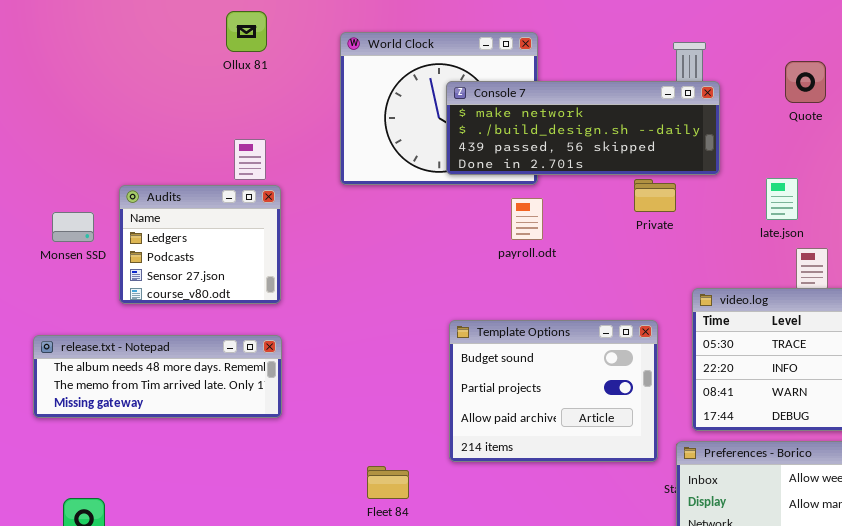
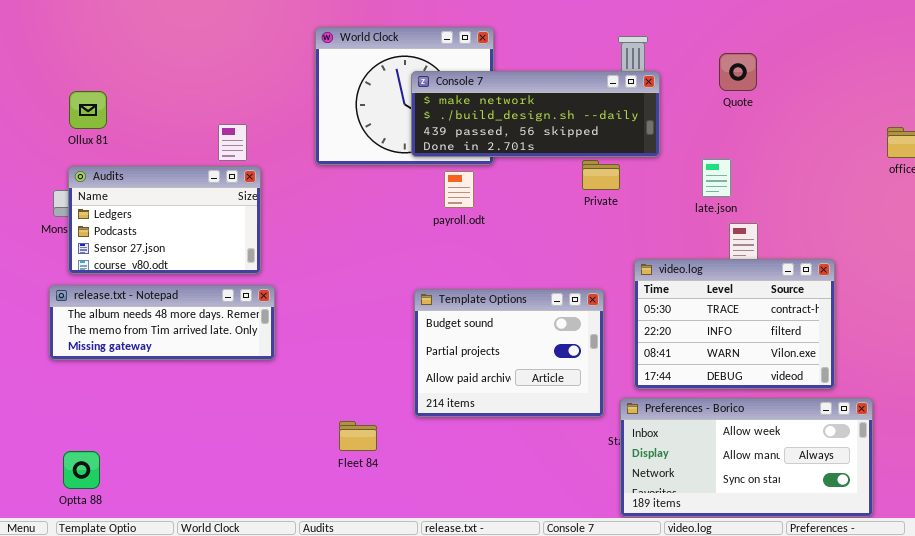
Ollux 81: [226,11,267,52] -> [69,91,107,129], moved
Audits: [119,185,281,304] -> [68,166,261,274], resized
payroll.odt: [511,198,543,240] -> [444,171,474,208], moved
release.txt - Notepad: [33,335,282,418] -> [49,285,275,360], moved

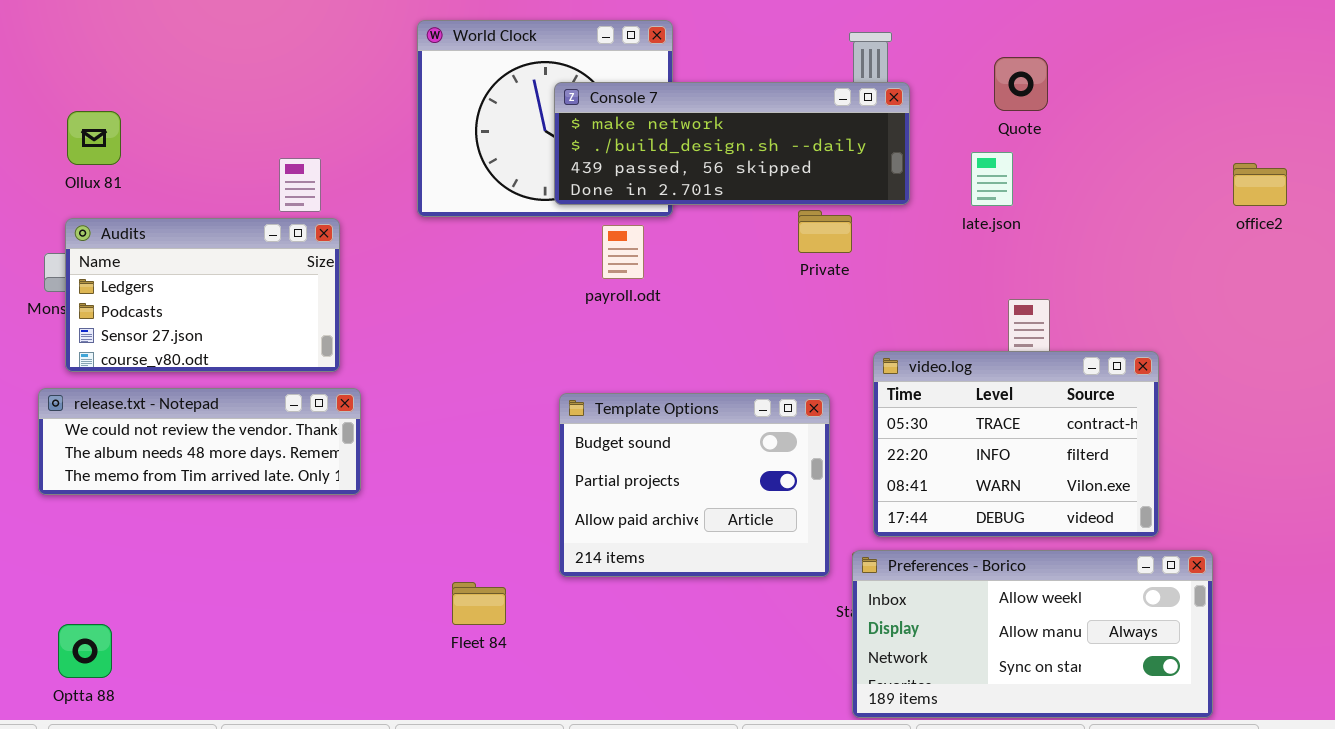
late.json: [702,159,731,197] -> [971,152,1013,206], moved
release.txt - Notepad: [49,285,275,360] -> [38,388,361,495], scrolled up 1 row

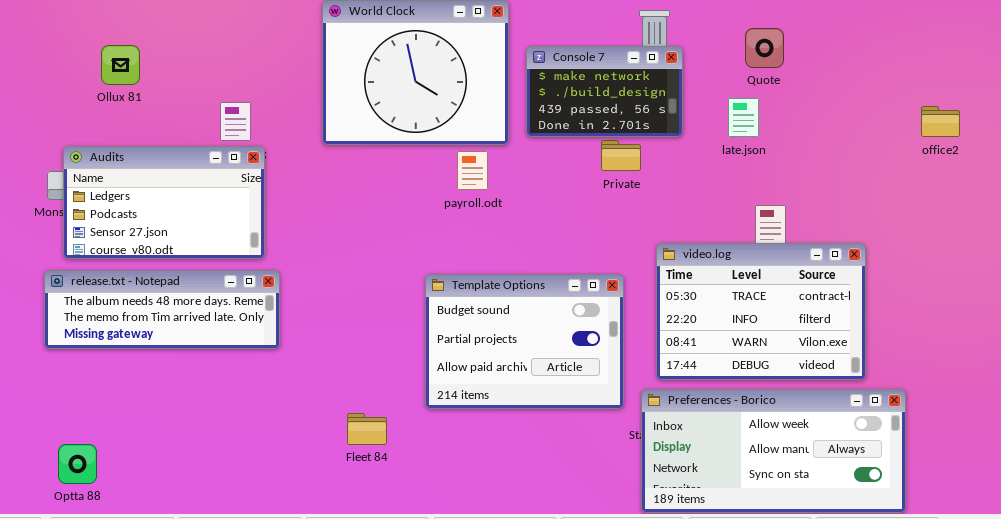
Console 7: [554,82,910,205] -> [526,46,683,137], resized
Ollux 81: [67,111,121,165] -> [101,45,140,85], moved
release.txt - Notepad: [38,388,361,495] -> [44,270,280,349], scrolled down 1 row

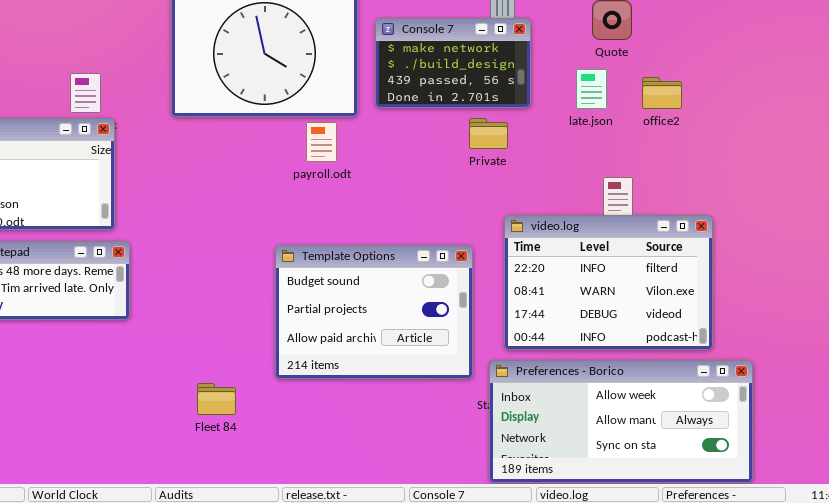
office2: [921,106,960,137] -> [642,77,682,109], moved
Private: [601,140,641,171] -> [469,118,508,149], moved
video.log: [656,243,866,380] -> [504,215,713,350], scrolled down 1 row

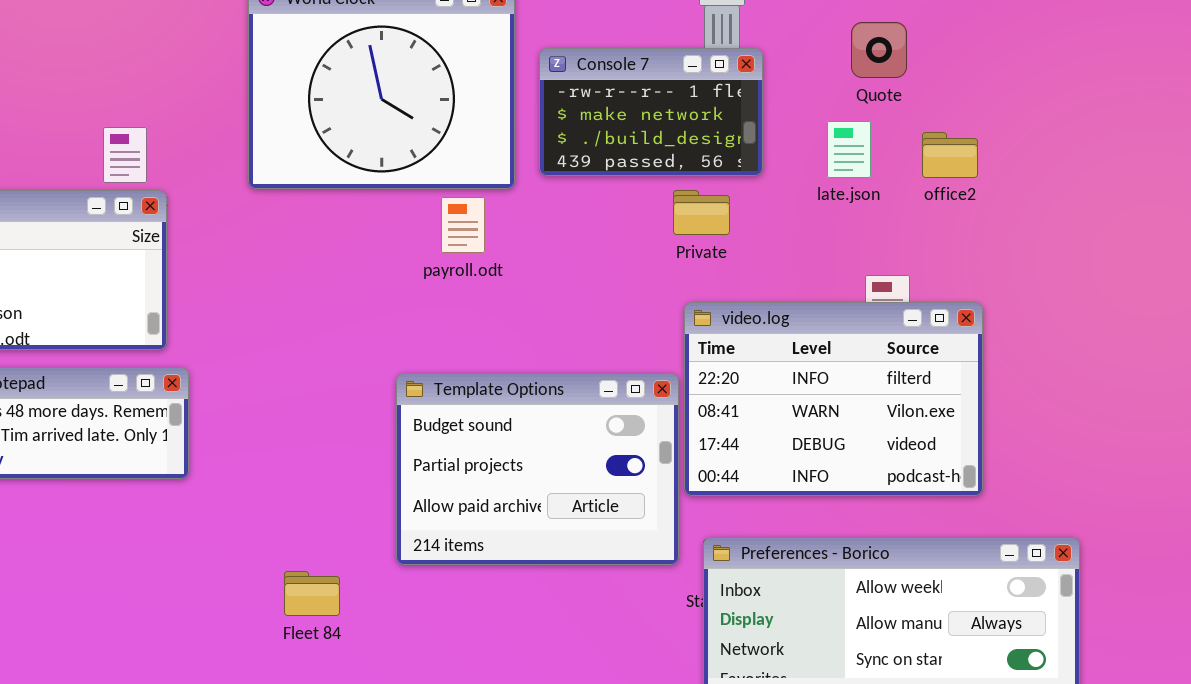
Console 7: [375,18,531,108] -> [539,48,763,176], scrolled up 1 row
video.log: [504,215,713,350] -> [684,302,983,496], moved

